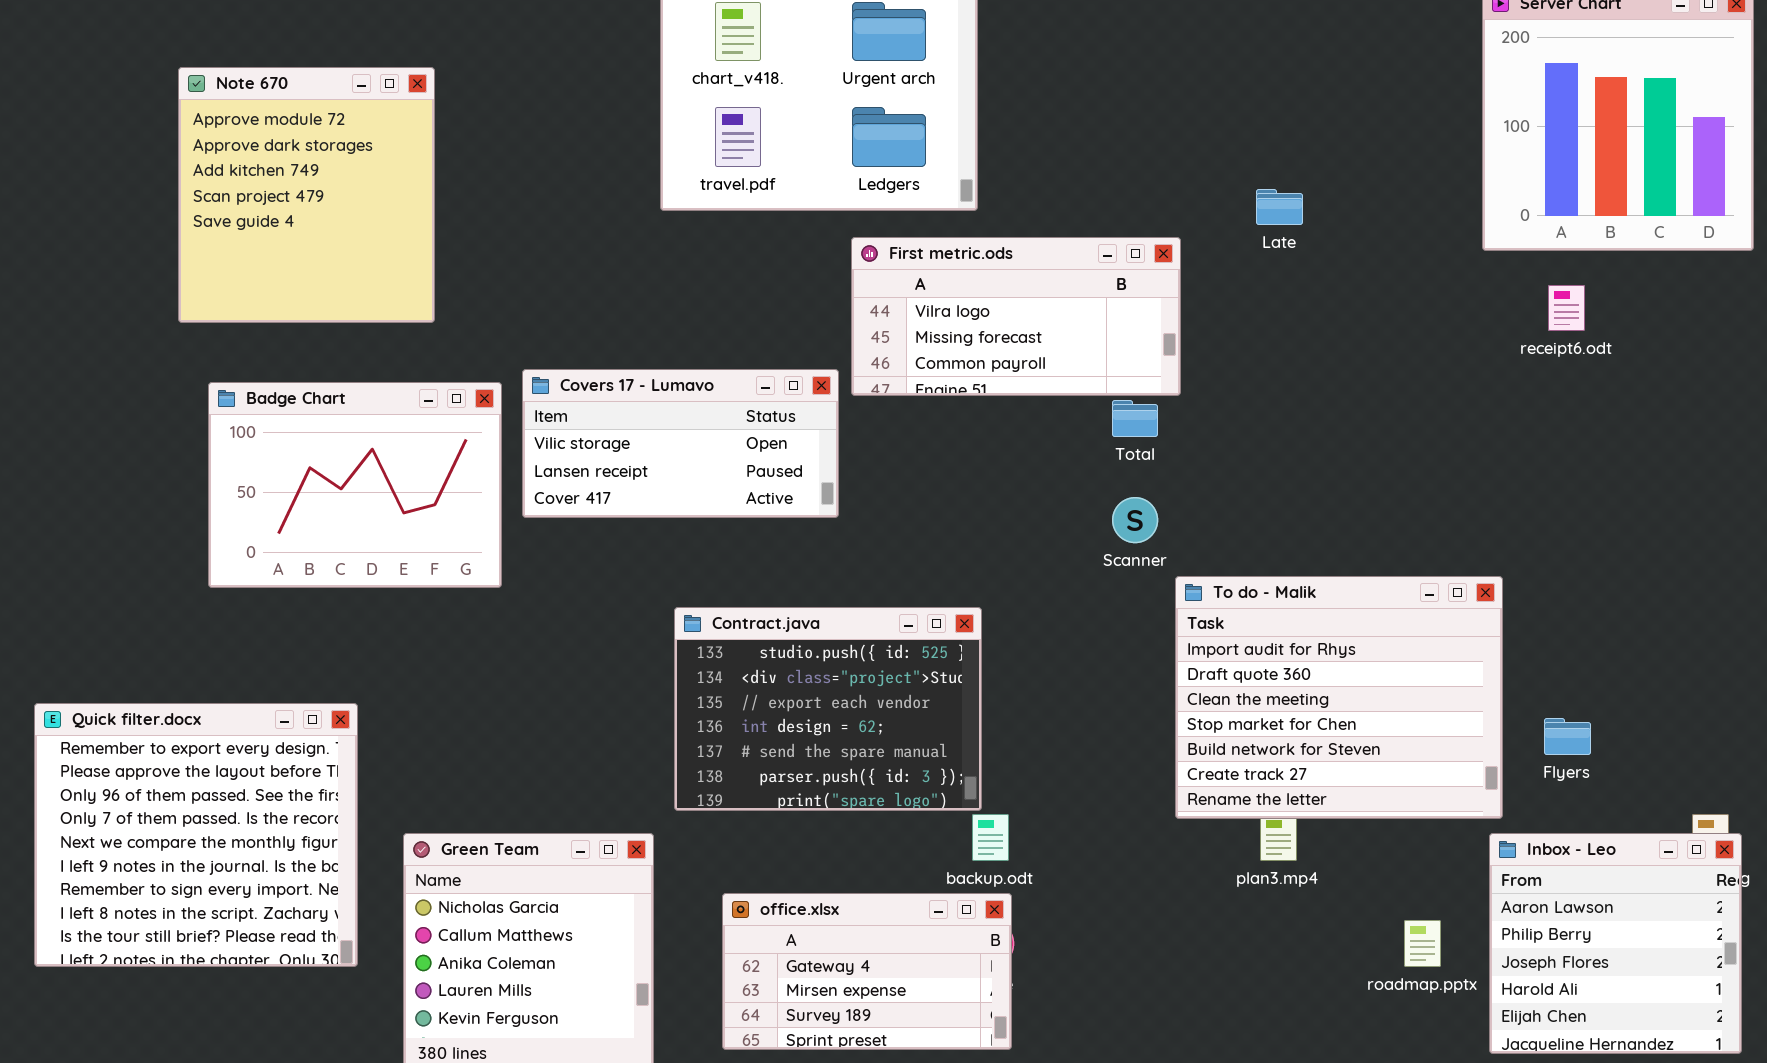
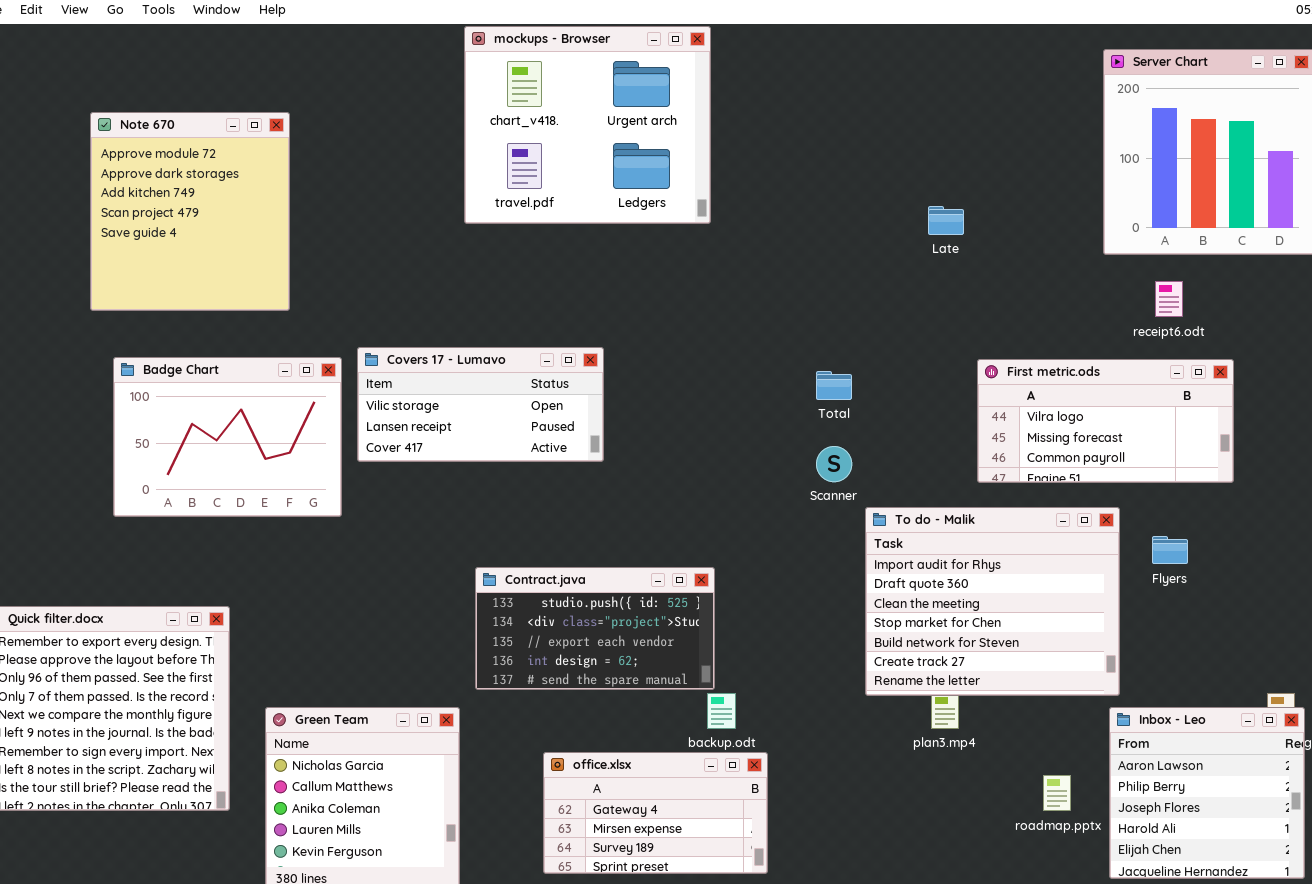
First metric.ods: [851,237,1181,396] -> [977,359,1234,483], moved
Contract.java: [674,607,982,811] -> [475,567,715,690], resized
Flyers: [1544,718,1591,755] -> [1152,536,1188,564], moved
office.xlsx: [722,893,1012,1050] -> [543,752,768,874], moved

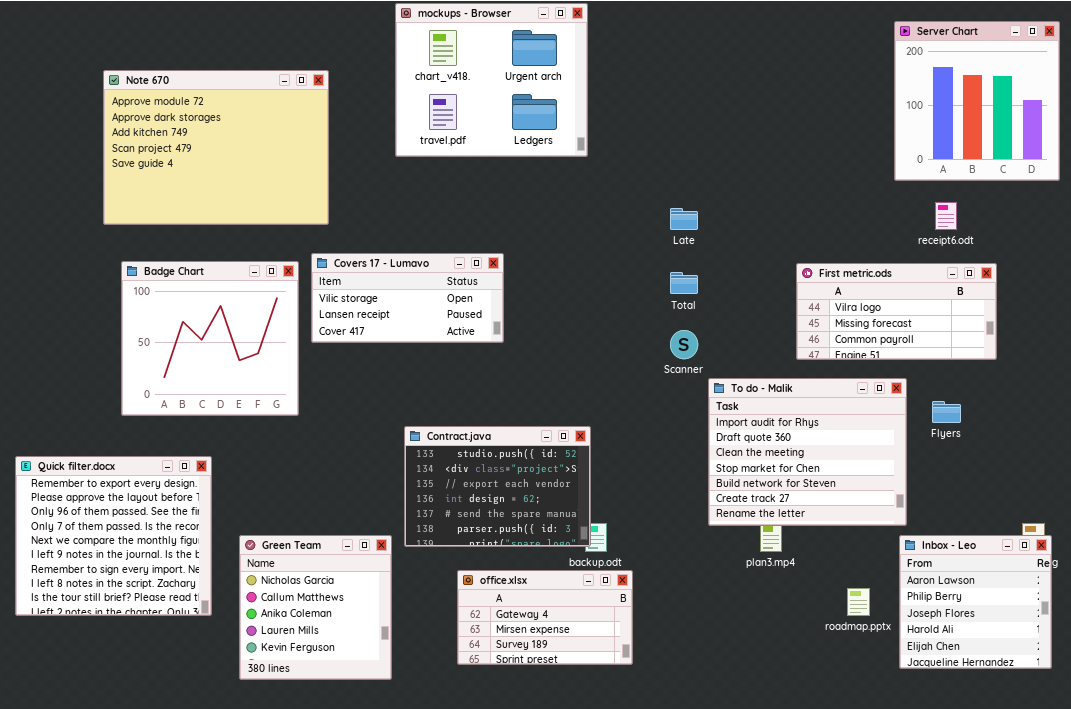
Note 670: [90,112,290,311] -> [103,70,329,225], resized
Late: [928,206,964,235] -> [670,208,698,230], moved
Badge Chart: [113,357,342,517] -> [121,261,299,416], resized
Contract.java: [475,567,715,690] -> [404,426,591,547], resized

